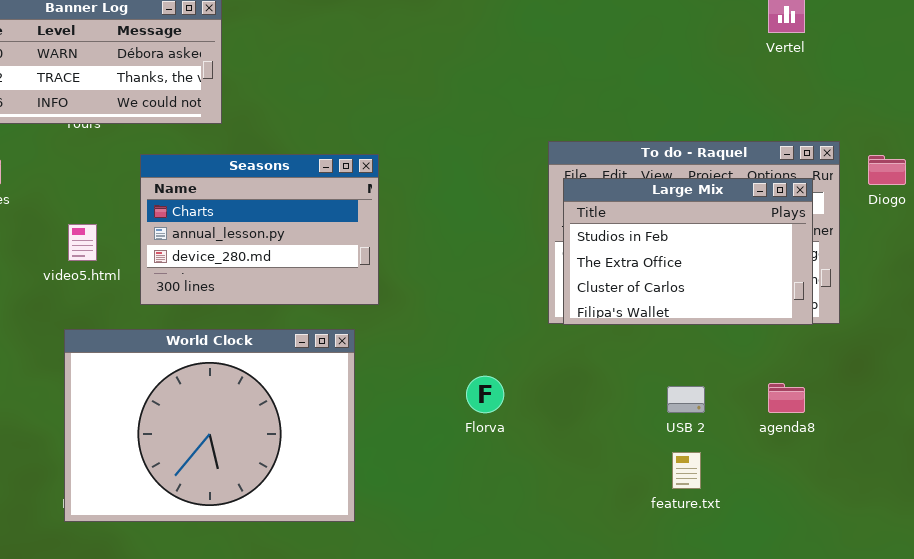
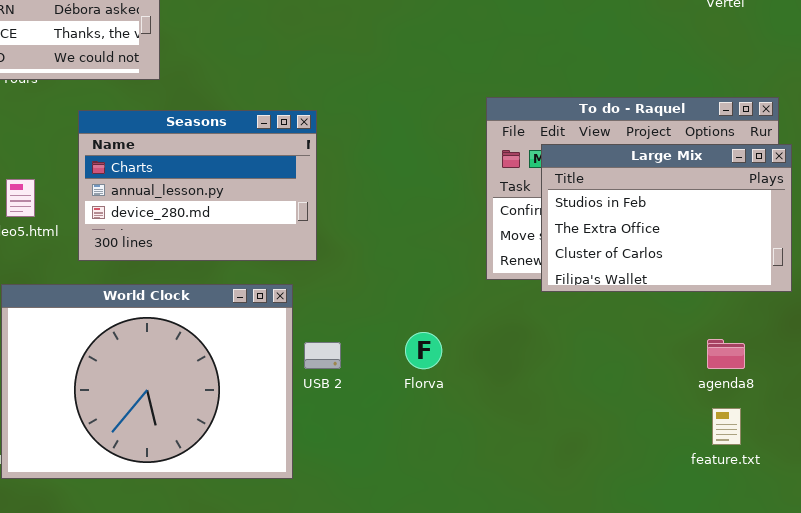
Large Mix: [563,178,813,325] -> [541,144,792,292], moved
USB 2: [667,386,705,413] -> [304,342,341,369], moved
feature.txt: [672,452,701,489] -> [712,408,741,445], moved

